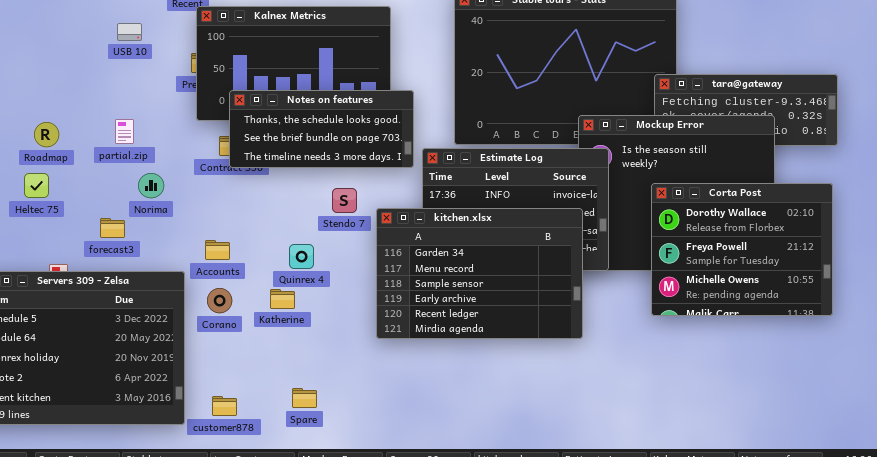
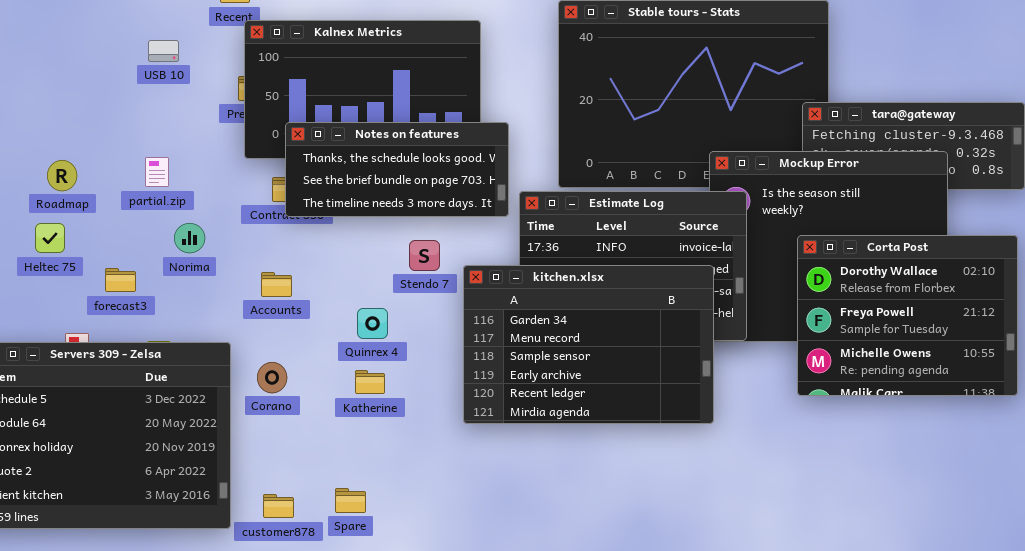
forecast3: [100,218,125,238] -> [105,268,136,292], moved
Accounts: [205,240,230,260] -> [261,272,292,297], moved
Katherine: [270,289,295,309] -> [355,370,385,394], moved
Spare: [292,388,317,408] -> [335,488,366,513], moved

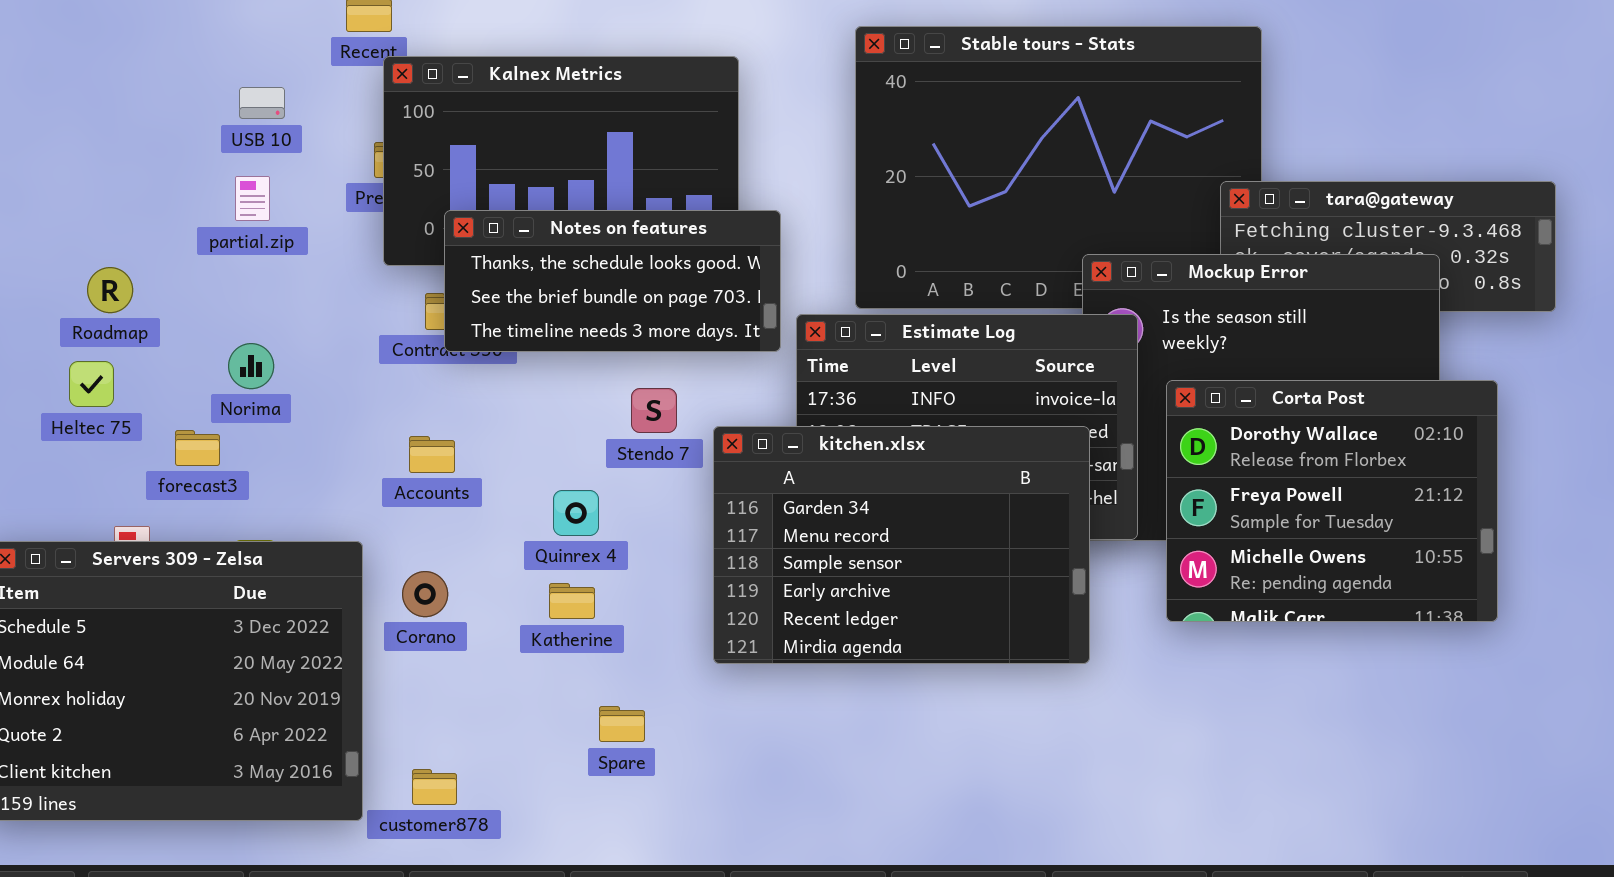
partial.zip: [145,157,169,187] -> [235,176,270,221], moved
Norima: [174,223,205,253] -> [228,343,274,389], moved
Corta Post: [797,235,1018,396] -> [1166,380,1498,622], moved
Spare: [335,488,366,513] -> [599,706,645,742], moved

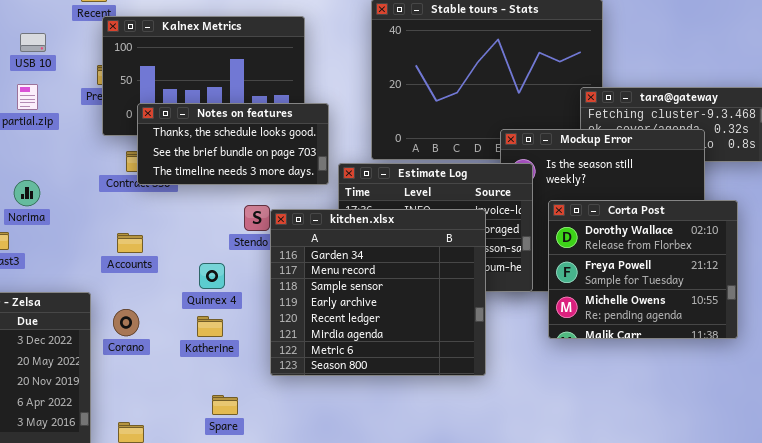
kitchen.xlsx: [713,426,1090,664] -> [270,209,486,376], moved, resized
Spare: [599,706,645,742] -> [212,395,238,415], moved

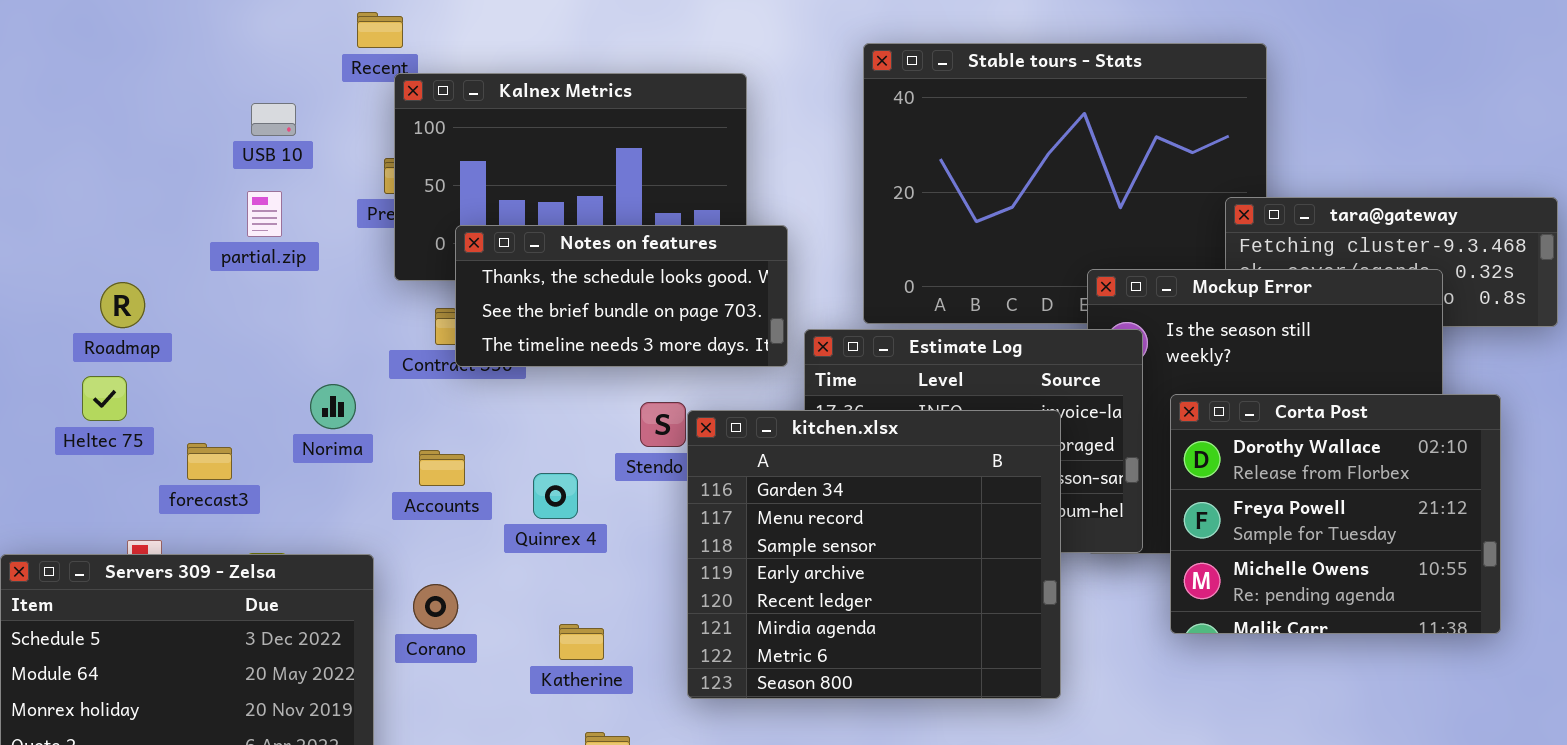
Norima: [14,180,40,206] -> [310,384,356,429], moved
Quinrex 4: [199,263,225,289] -> [533,473,578,519], moved
Katherine: [197,316,223,337] -> [559,624,604,660], moved

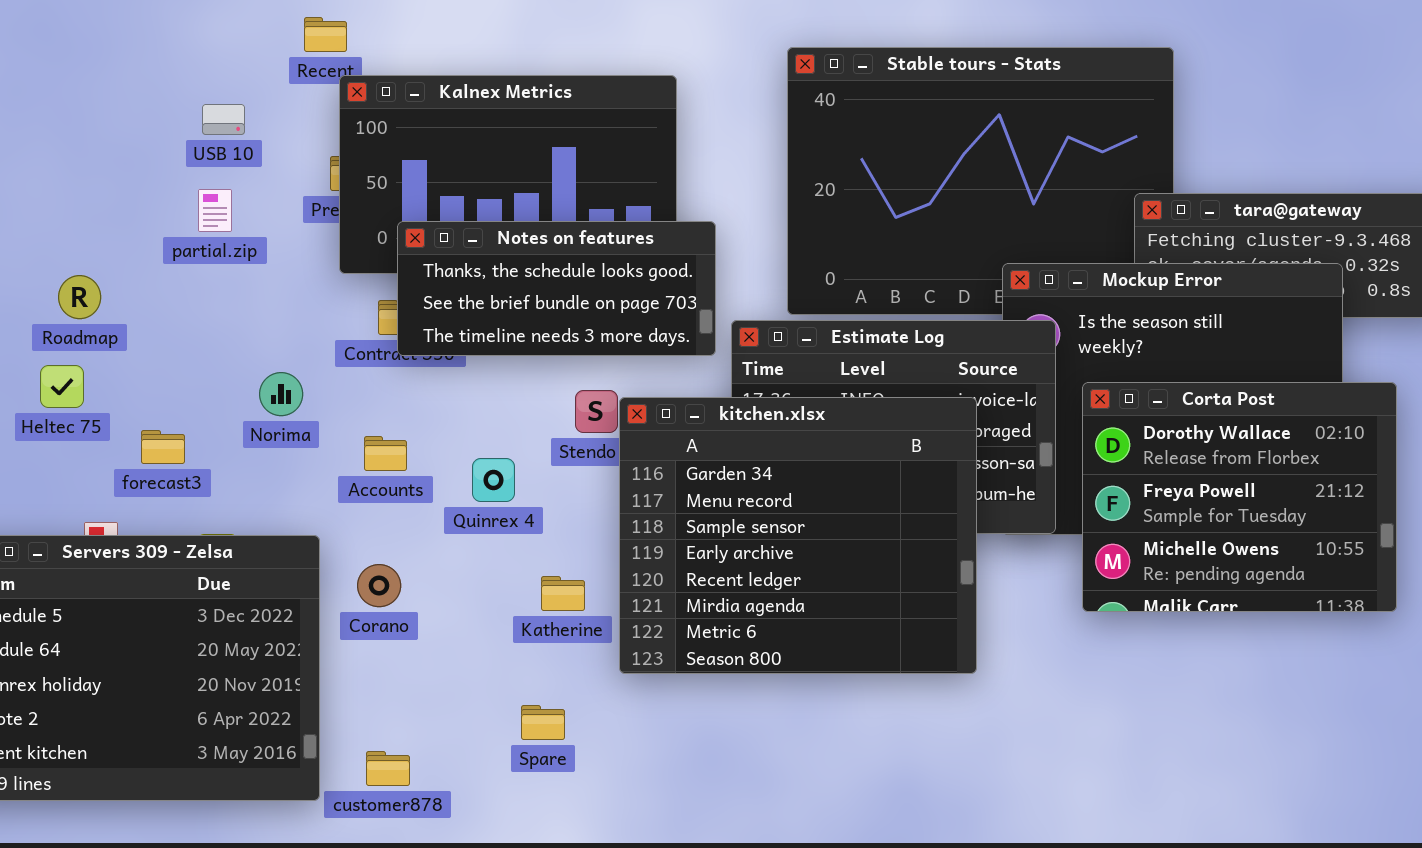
Katherine: [559,624,604,660] -> [541,576,585,611], moved

